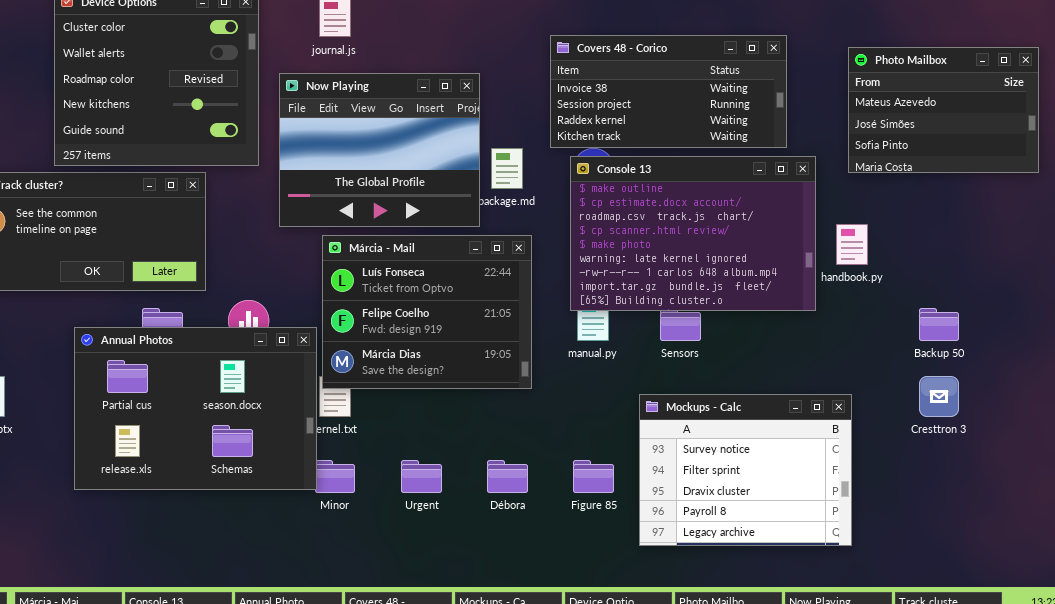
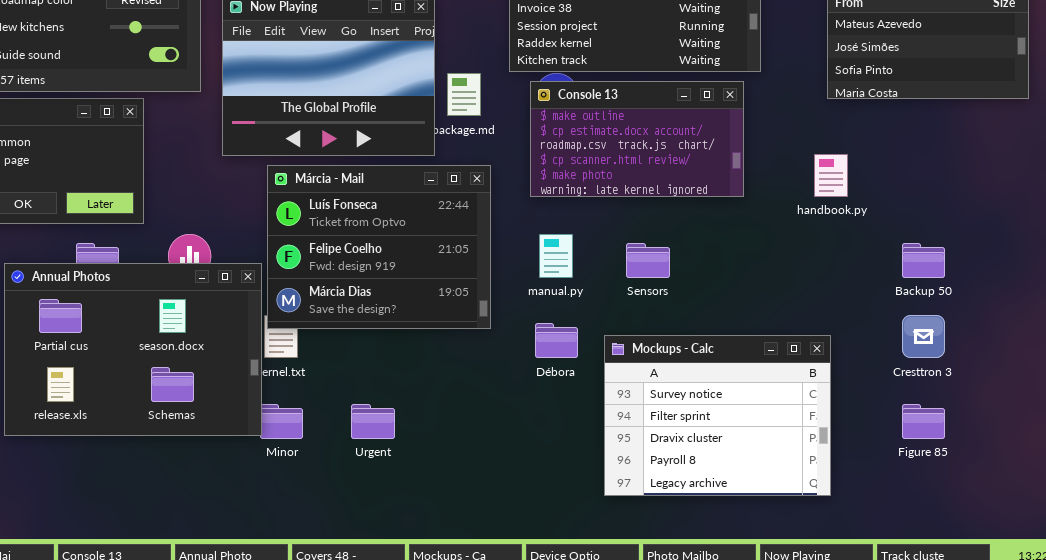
Console 13: [570,156,816,311] -> [530,81,744,197], resized
Débora: [487,460,528,493] -> [535,323,578,358], moved
Figure 85: [573,460,614,493] -> [902,404,945,439], moved

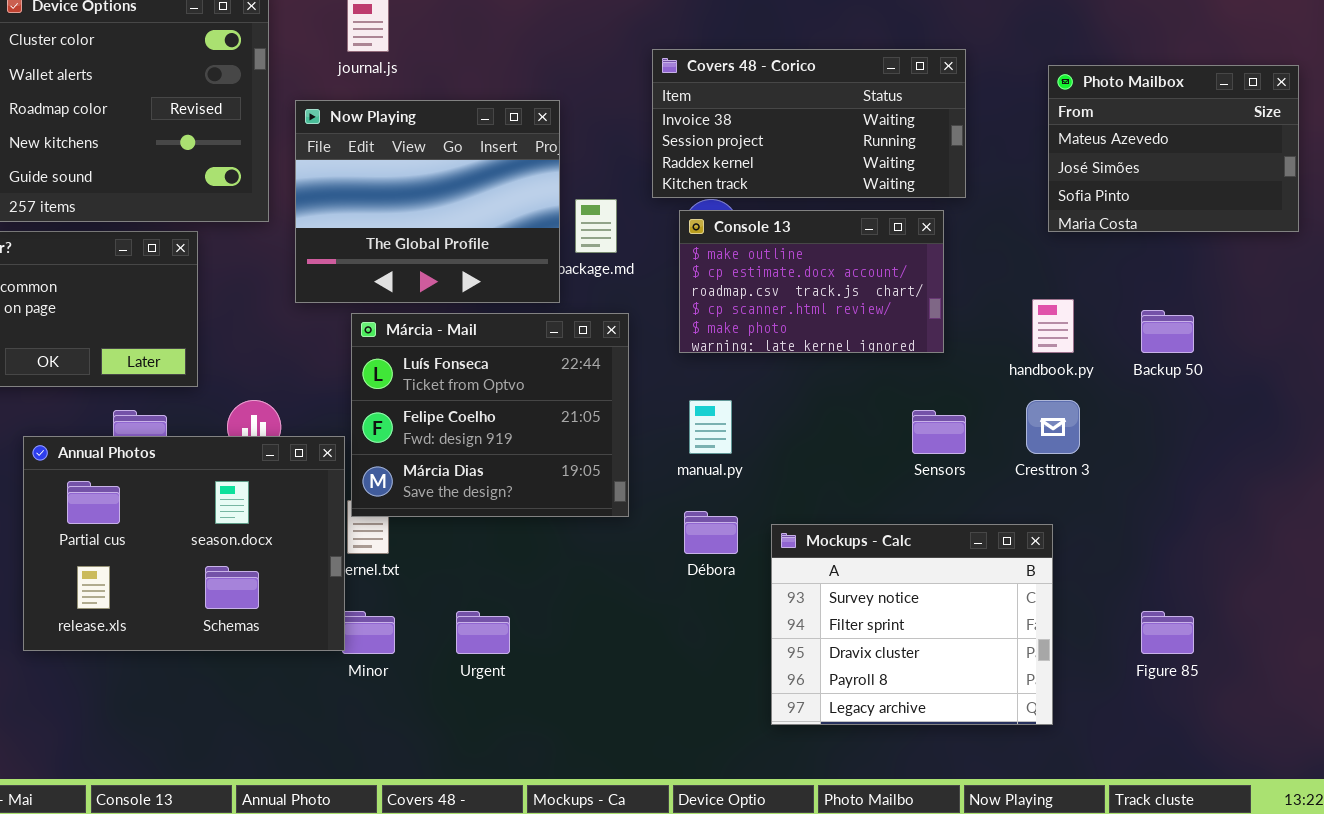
Sensors: [626,243,670,278] -> [912,410,966,454], moved
Backup 50: [902,243,945,278] -> [1141,310,1194,353], moved
Cresttron 3: [902,315,945,358] -> [1026,400,1080,454], moved

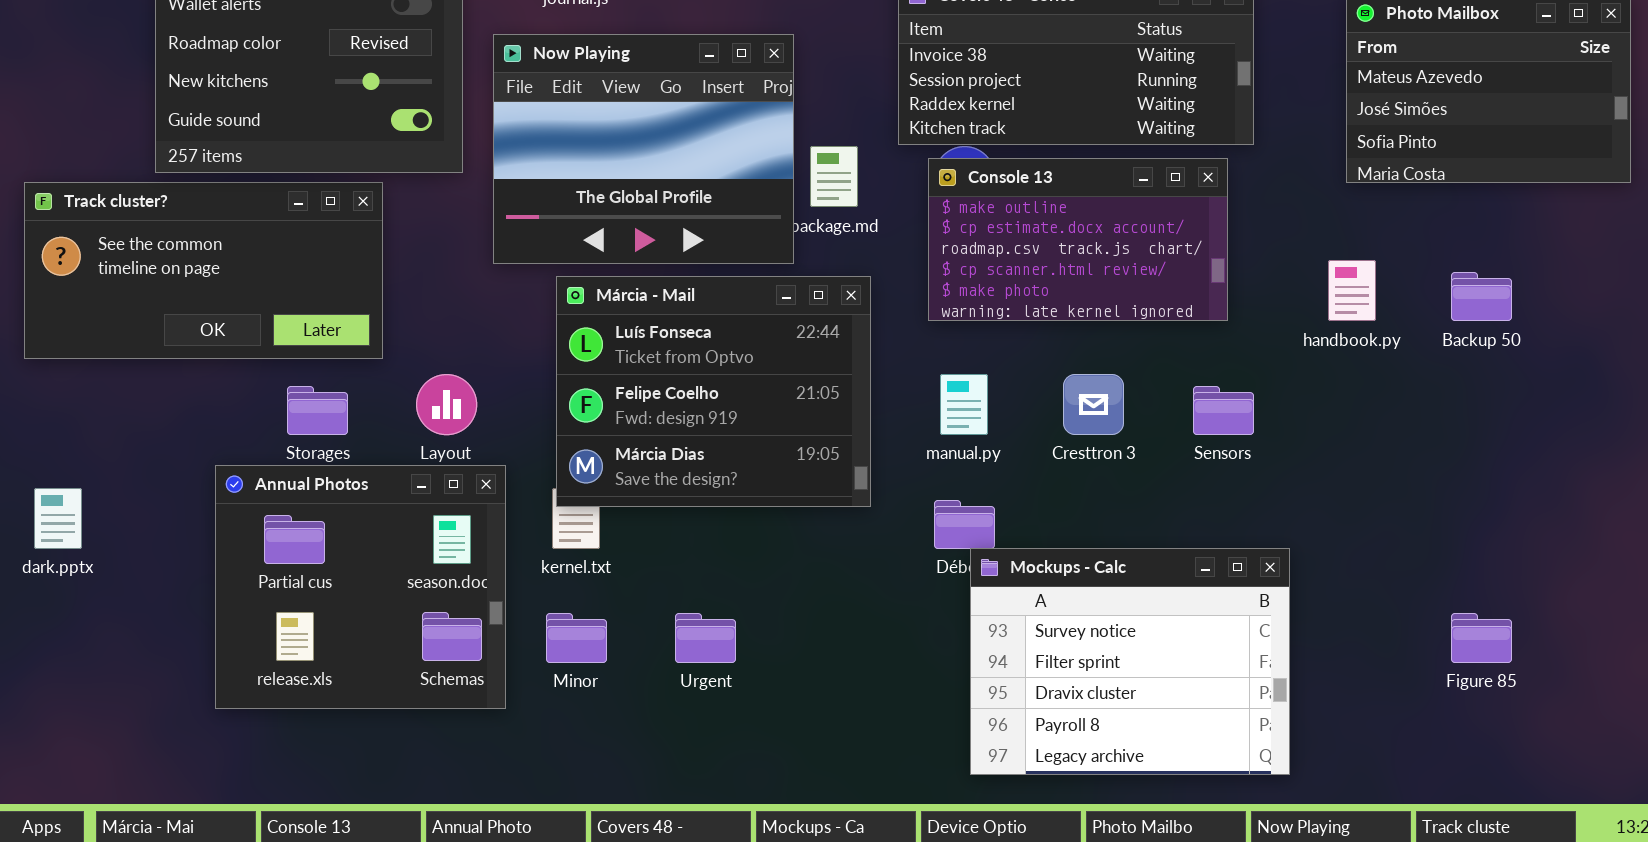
Cresttron 3: [1026,400,1080,454] -> [1063,374,1124,435], moved
Annual Photos: [23,436,345,651] -> [215,465,506,709], moved, resized
Mockups - Calc: [771,524,1053,725] -> [970,548,1290,775], moved

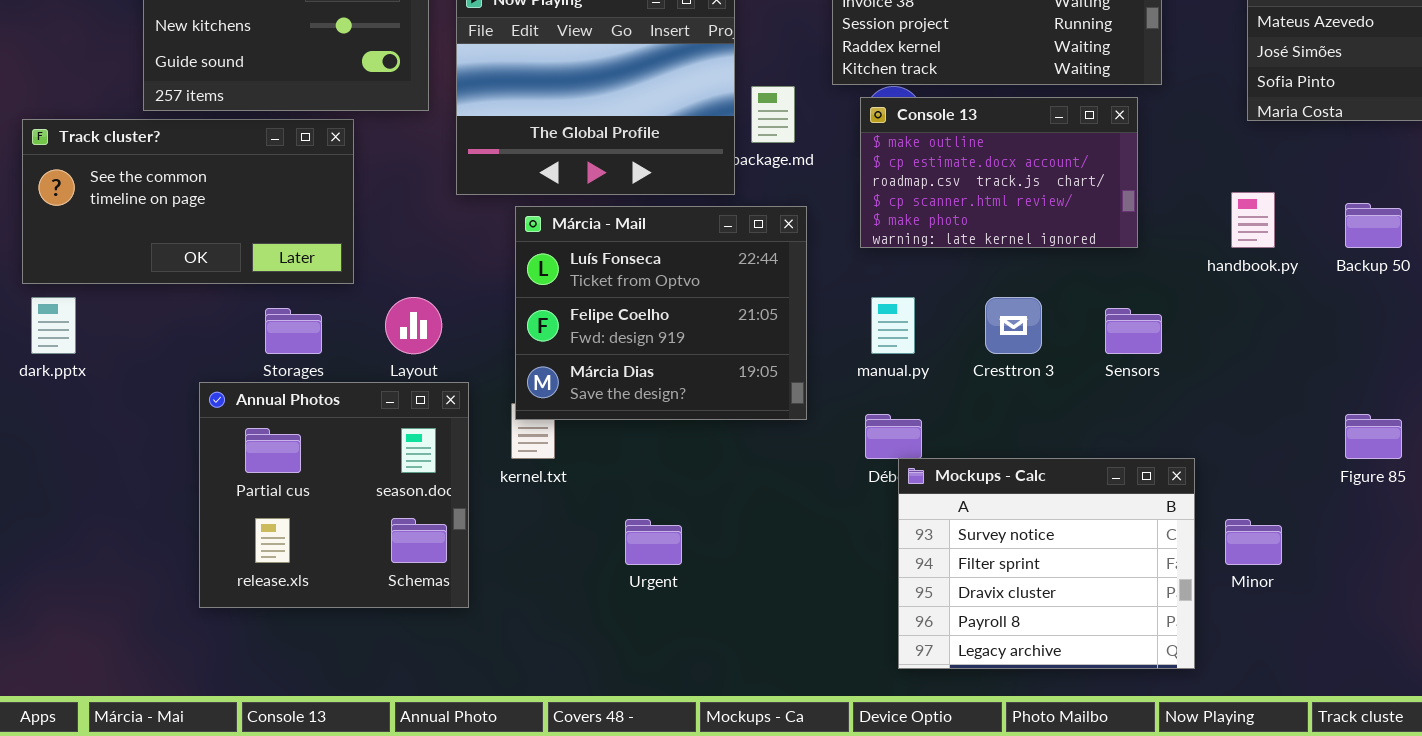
dark.pptx: [34,488,82,549] -> [31,297,76,354], moved
Minor: [546,613,607,663] -> [1225,519,1282,565], moved
Figure 85: [1451,613,1512,663] -> [1345,414,1402,459], moved

